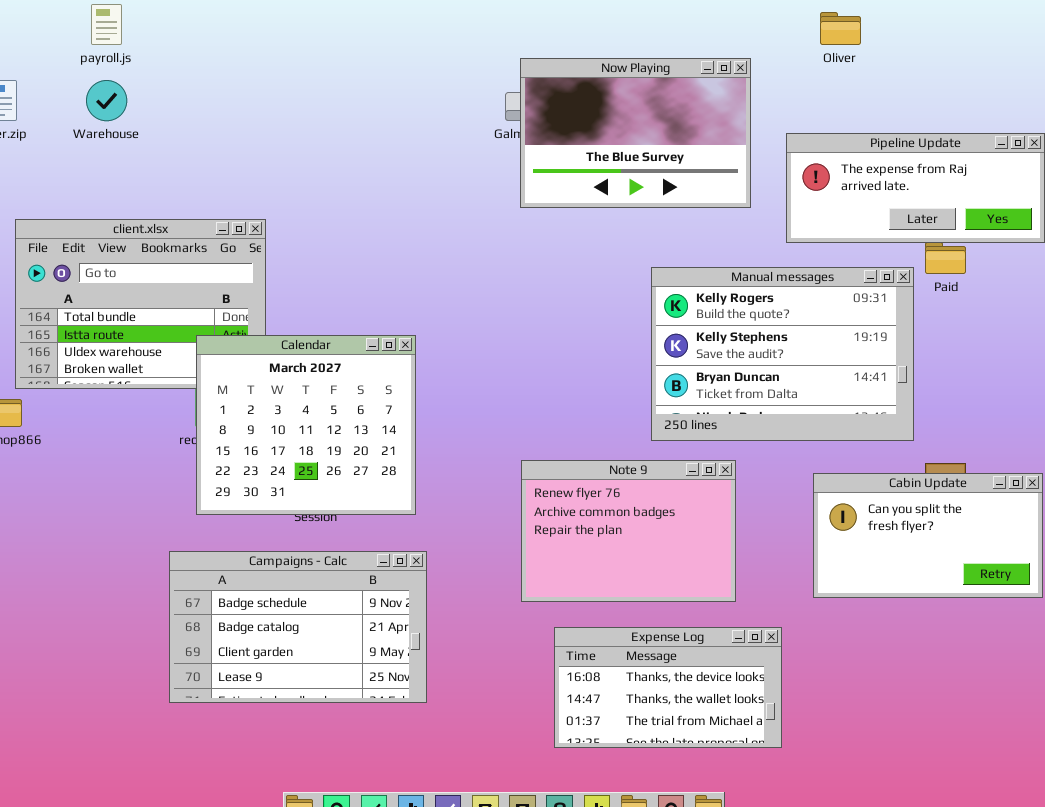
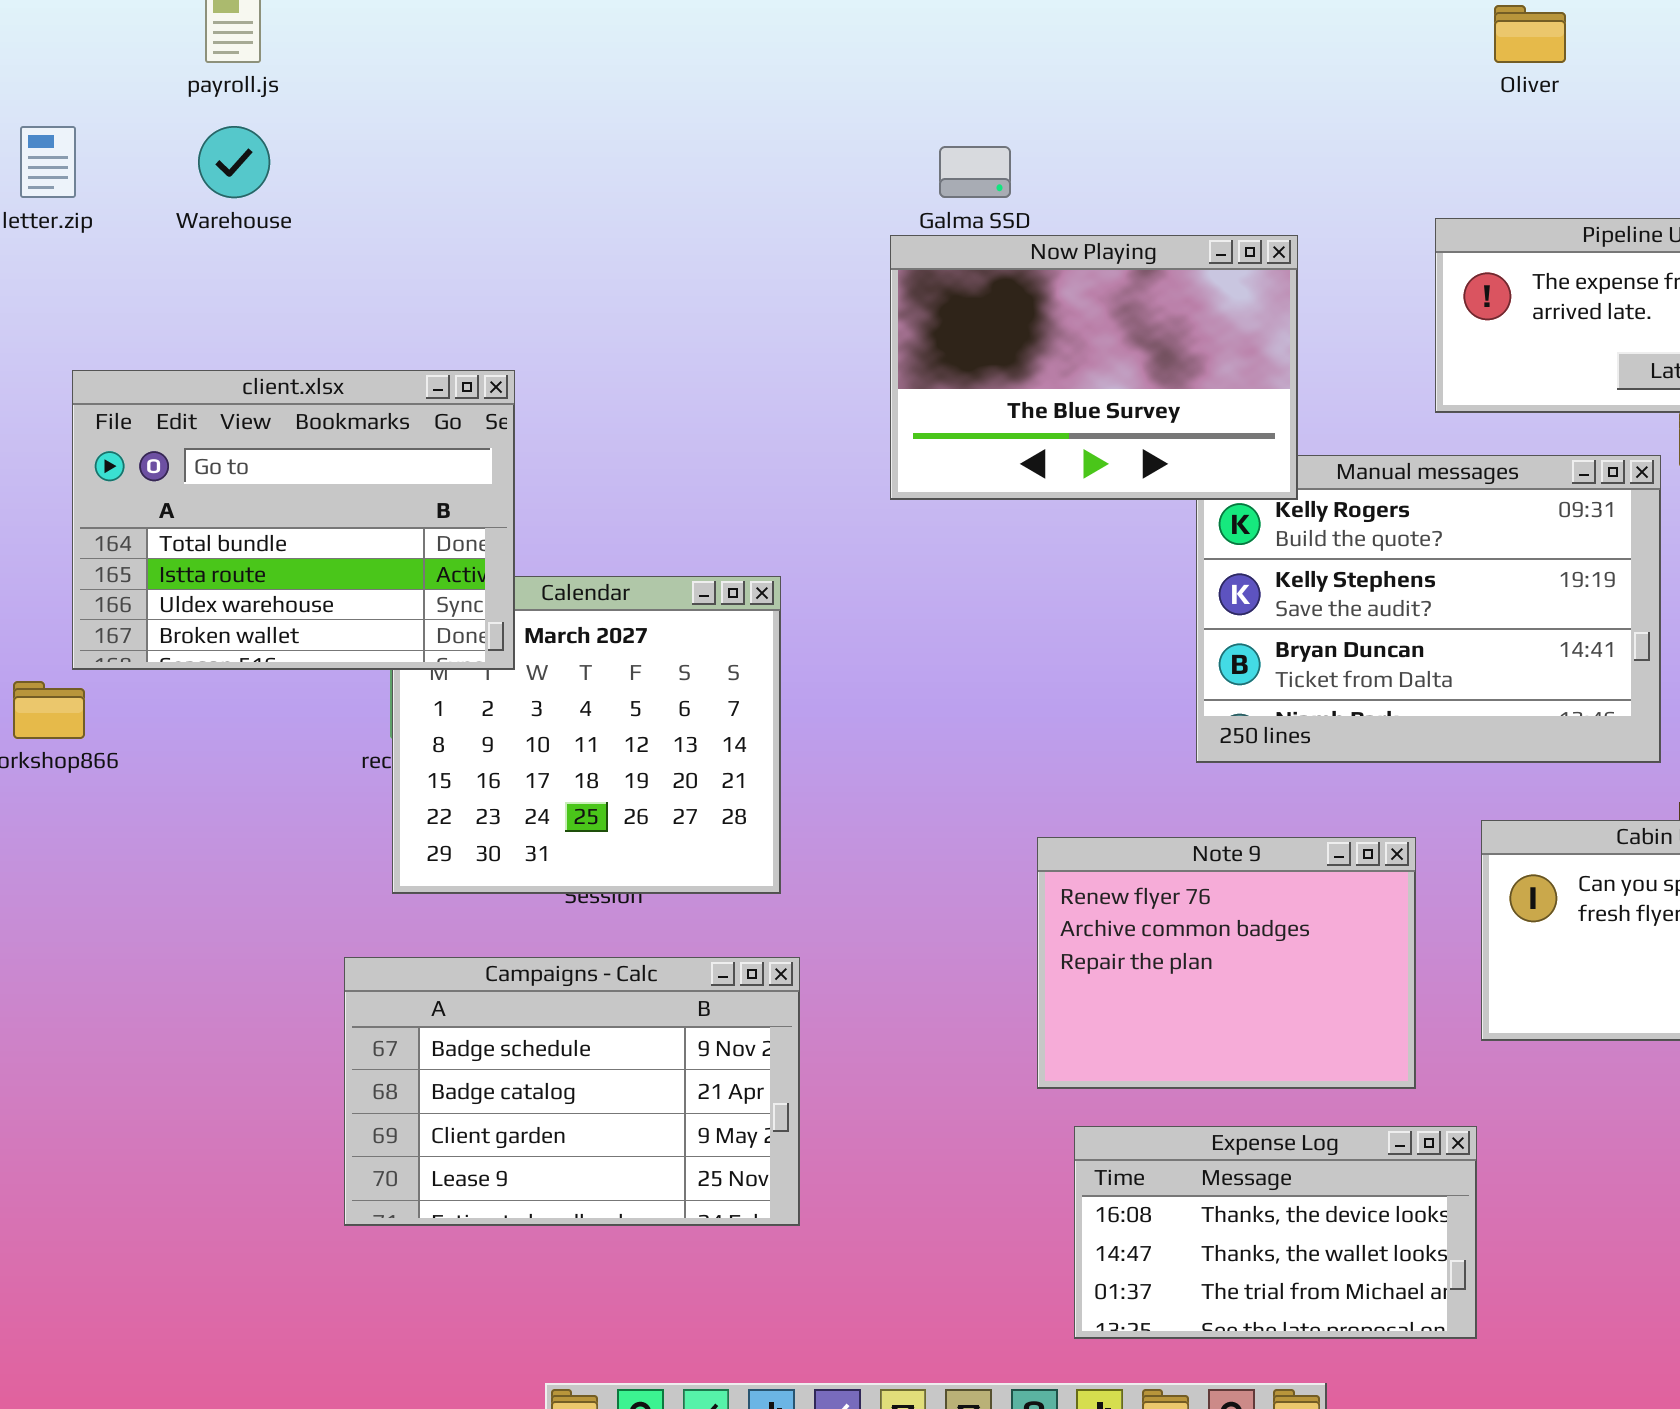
Now Playing: [520,58,751,208] -> [890,235,1298,500], moved
client.xlsx: [15,219,266,389] -> [72,370,515,670], raised
Note 9: [521,460,736,602] -> [1037,837,1416,1089], moved
Expense Log: [554,627,782,748] -> [1074,1126,1477,1339], moved

